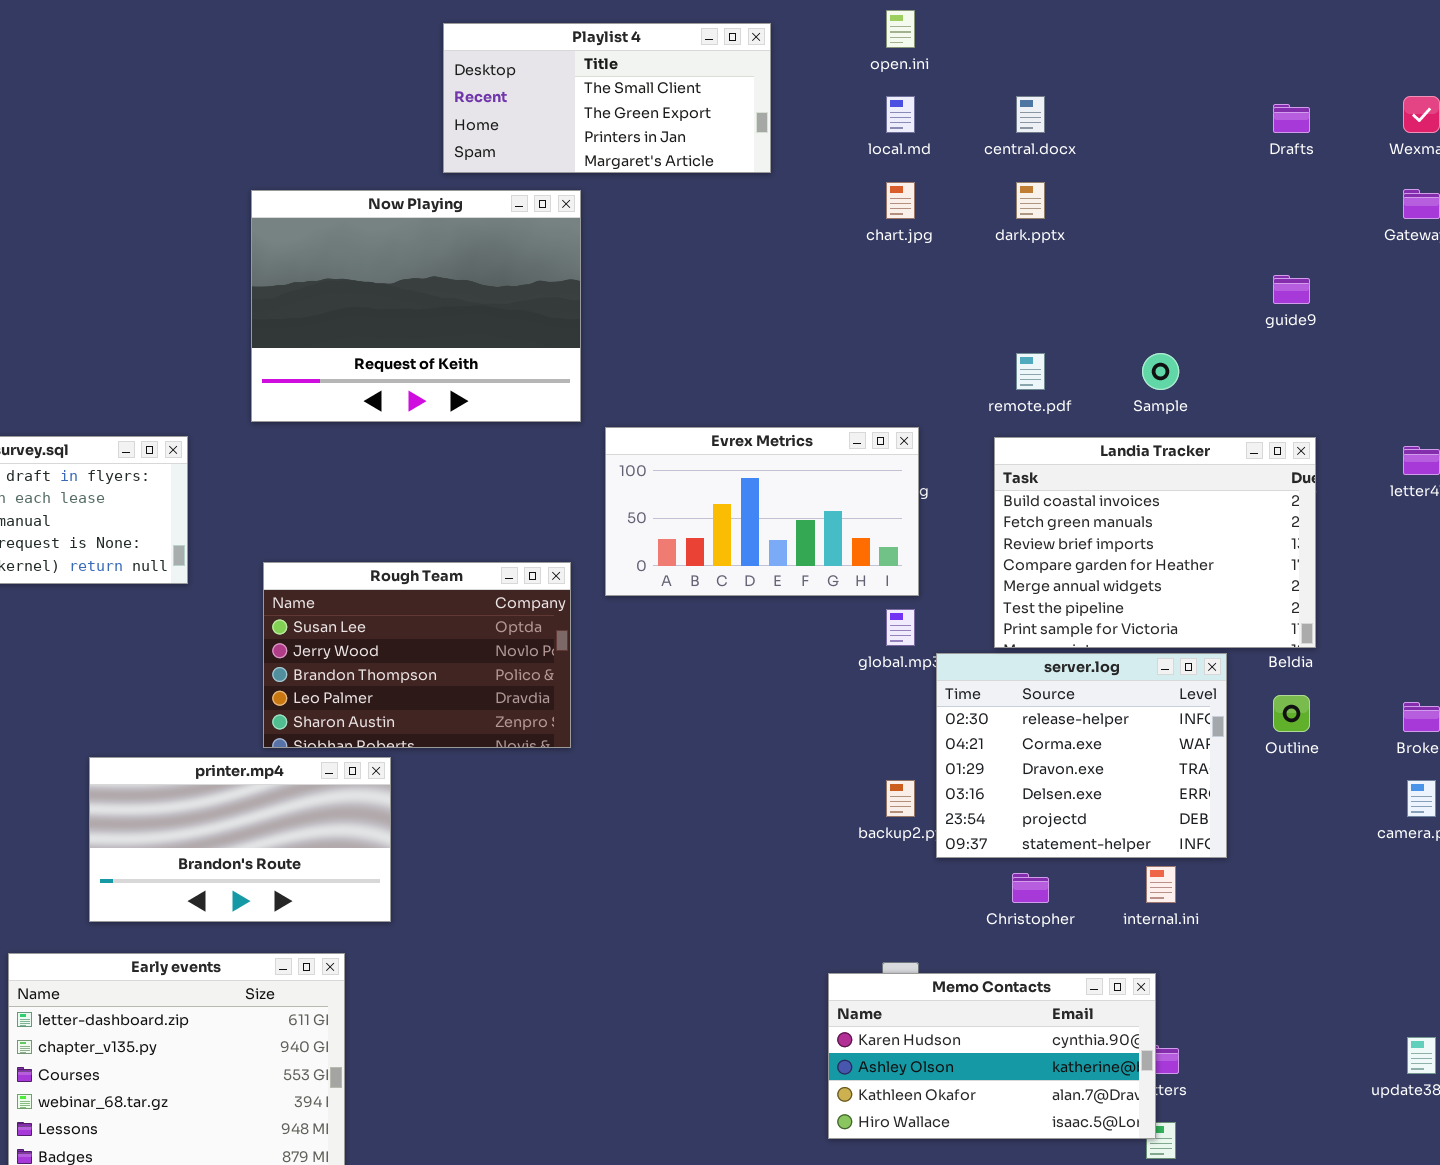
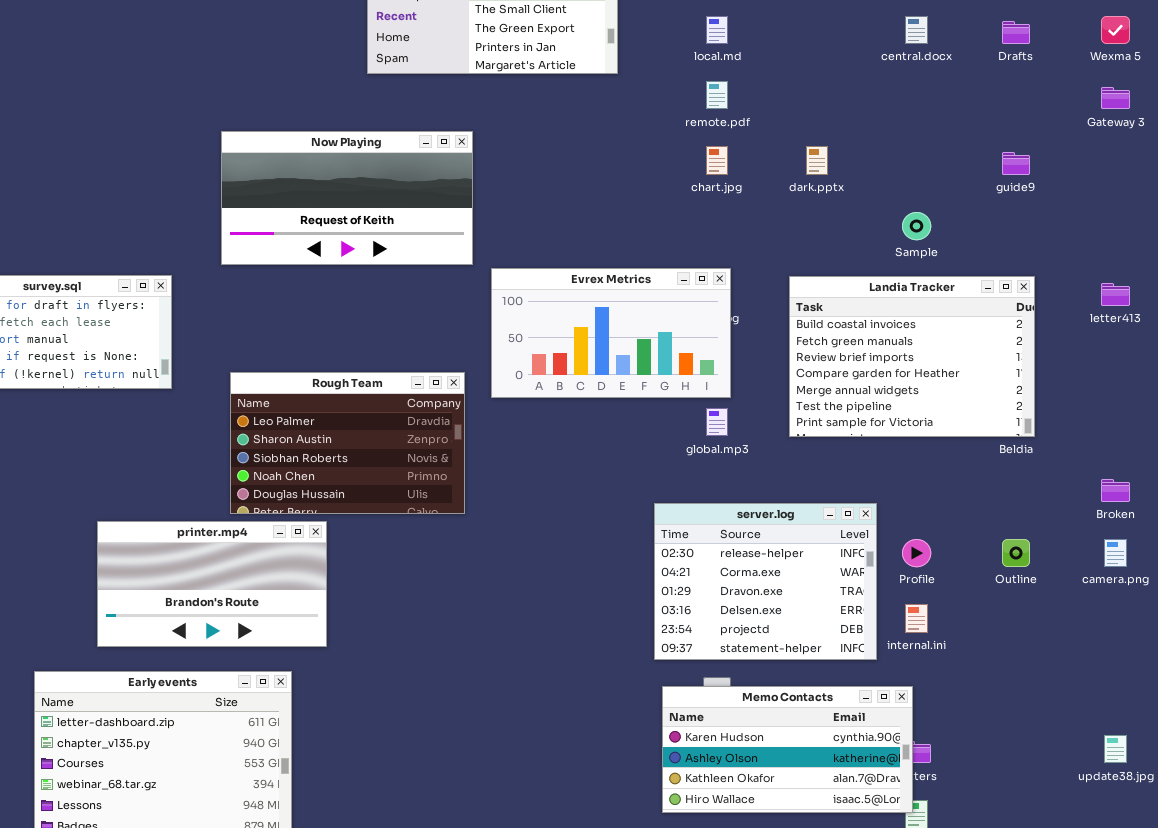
central.docx: [1016,96,1045,133] -> [905,16,928,44], moved
chart.jpg: [886,182,915,219] -> [706,146,728,175], moved
dark.pptx: [1016,182,1045,219] -> [806,146,828,175], moved
Now Playing: [251,190,581,422] -> [221,131,473,265], resized
remote.pdf: [1016,353,1045,390] -> [706,81,728,109], moved
Rough Team: [263,562,571,748] -> [230,372,465,514], scrolled down 3 rows
server.log: [936,653,1227,858] -> [654,503,877,660], moved
Outline: [1273,695,1310,732] -> [1002,539,1030,567], moved

